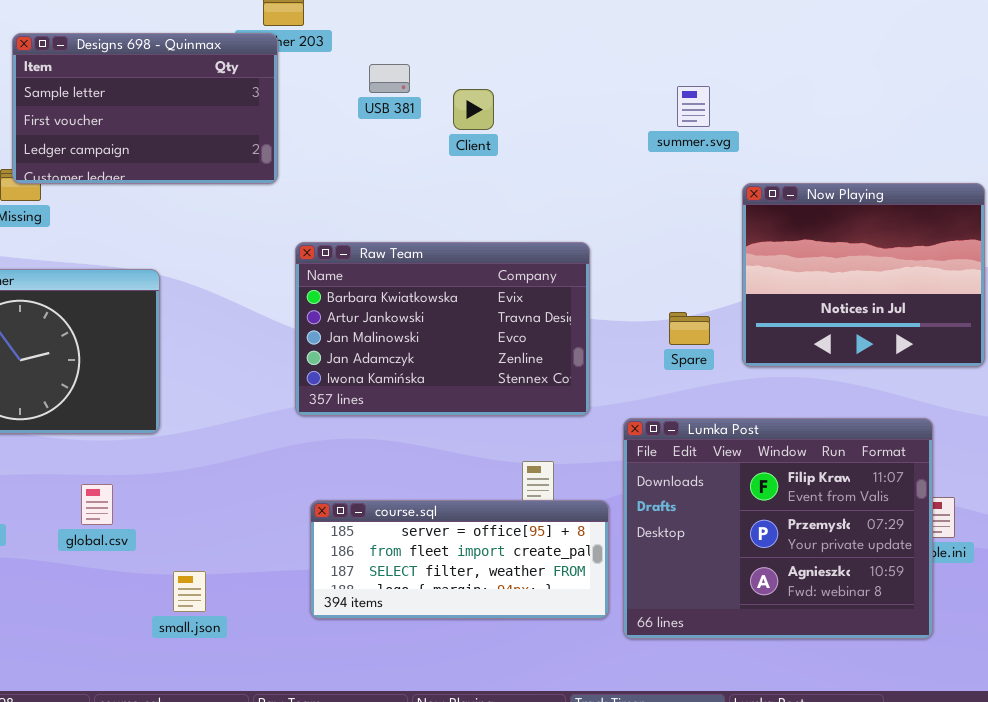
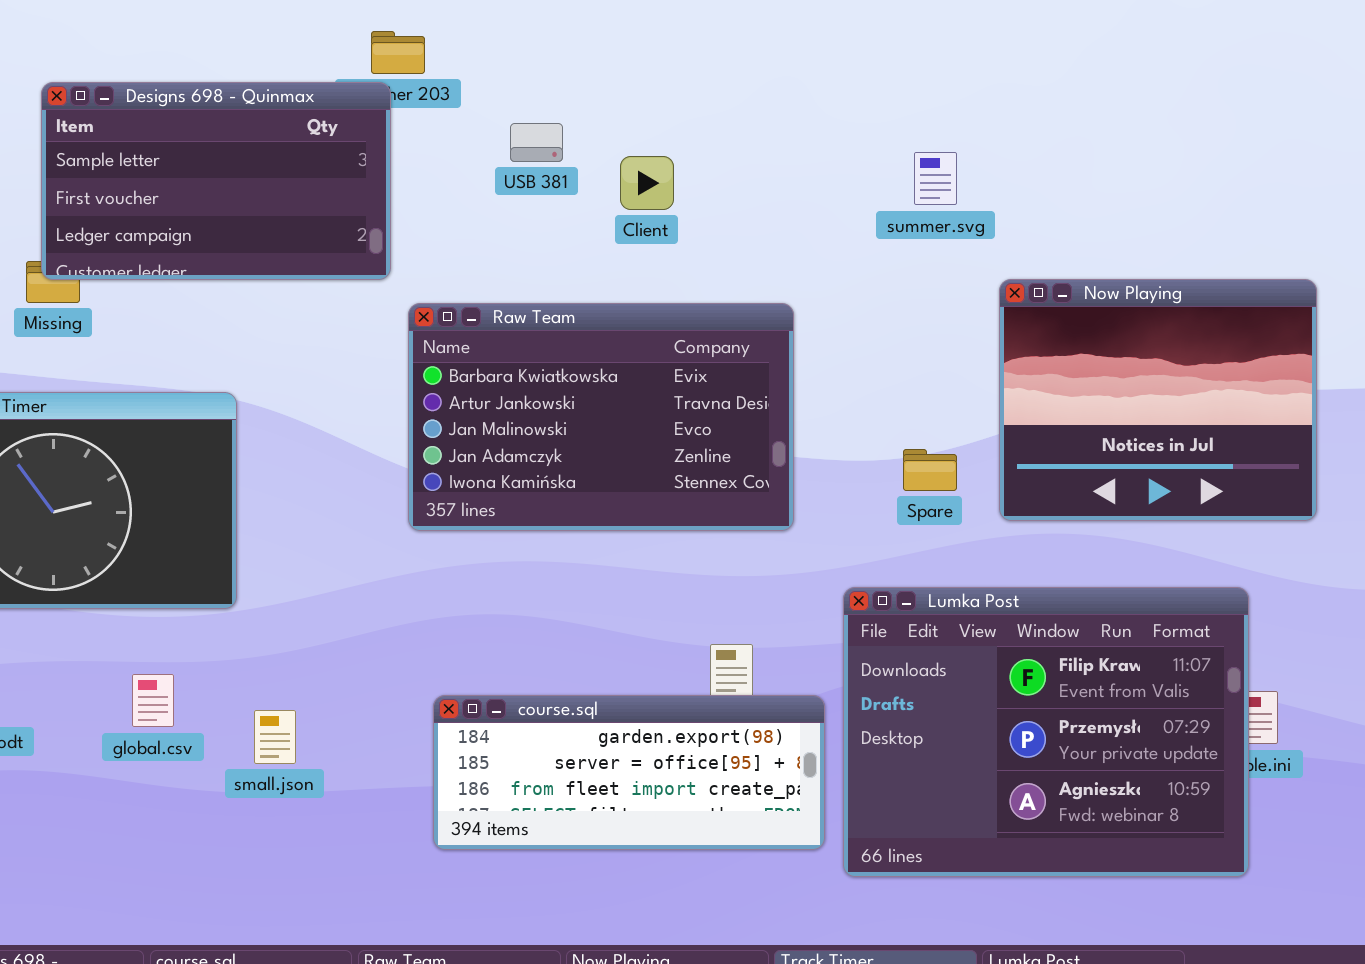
Raw Team: [295,242,590,416] -> [408,303,794,531], moved
course.sql: [310,500,609,619] -> [433,695,825,850], scrolled up 1 row
small.json: [173,571,206,612] -> [254,710,296,764], moved

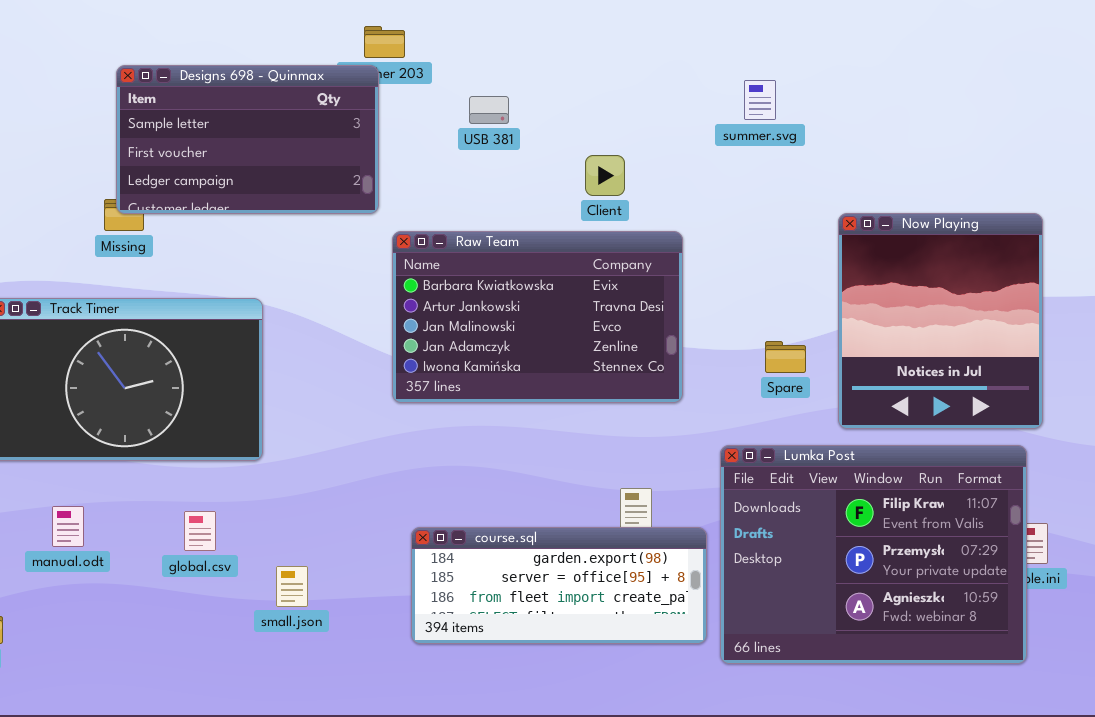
summer.svg: [914,152,957,205] -> [744,80,776,120], moved
Client: [620,156,674,210] -> [585,155,625,196], moved
Now Playing: [999,279,1317,521] -> [838,213,1043,429], resized
small.json: [254,710,296,764] -> [276,566,308,607], moved

